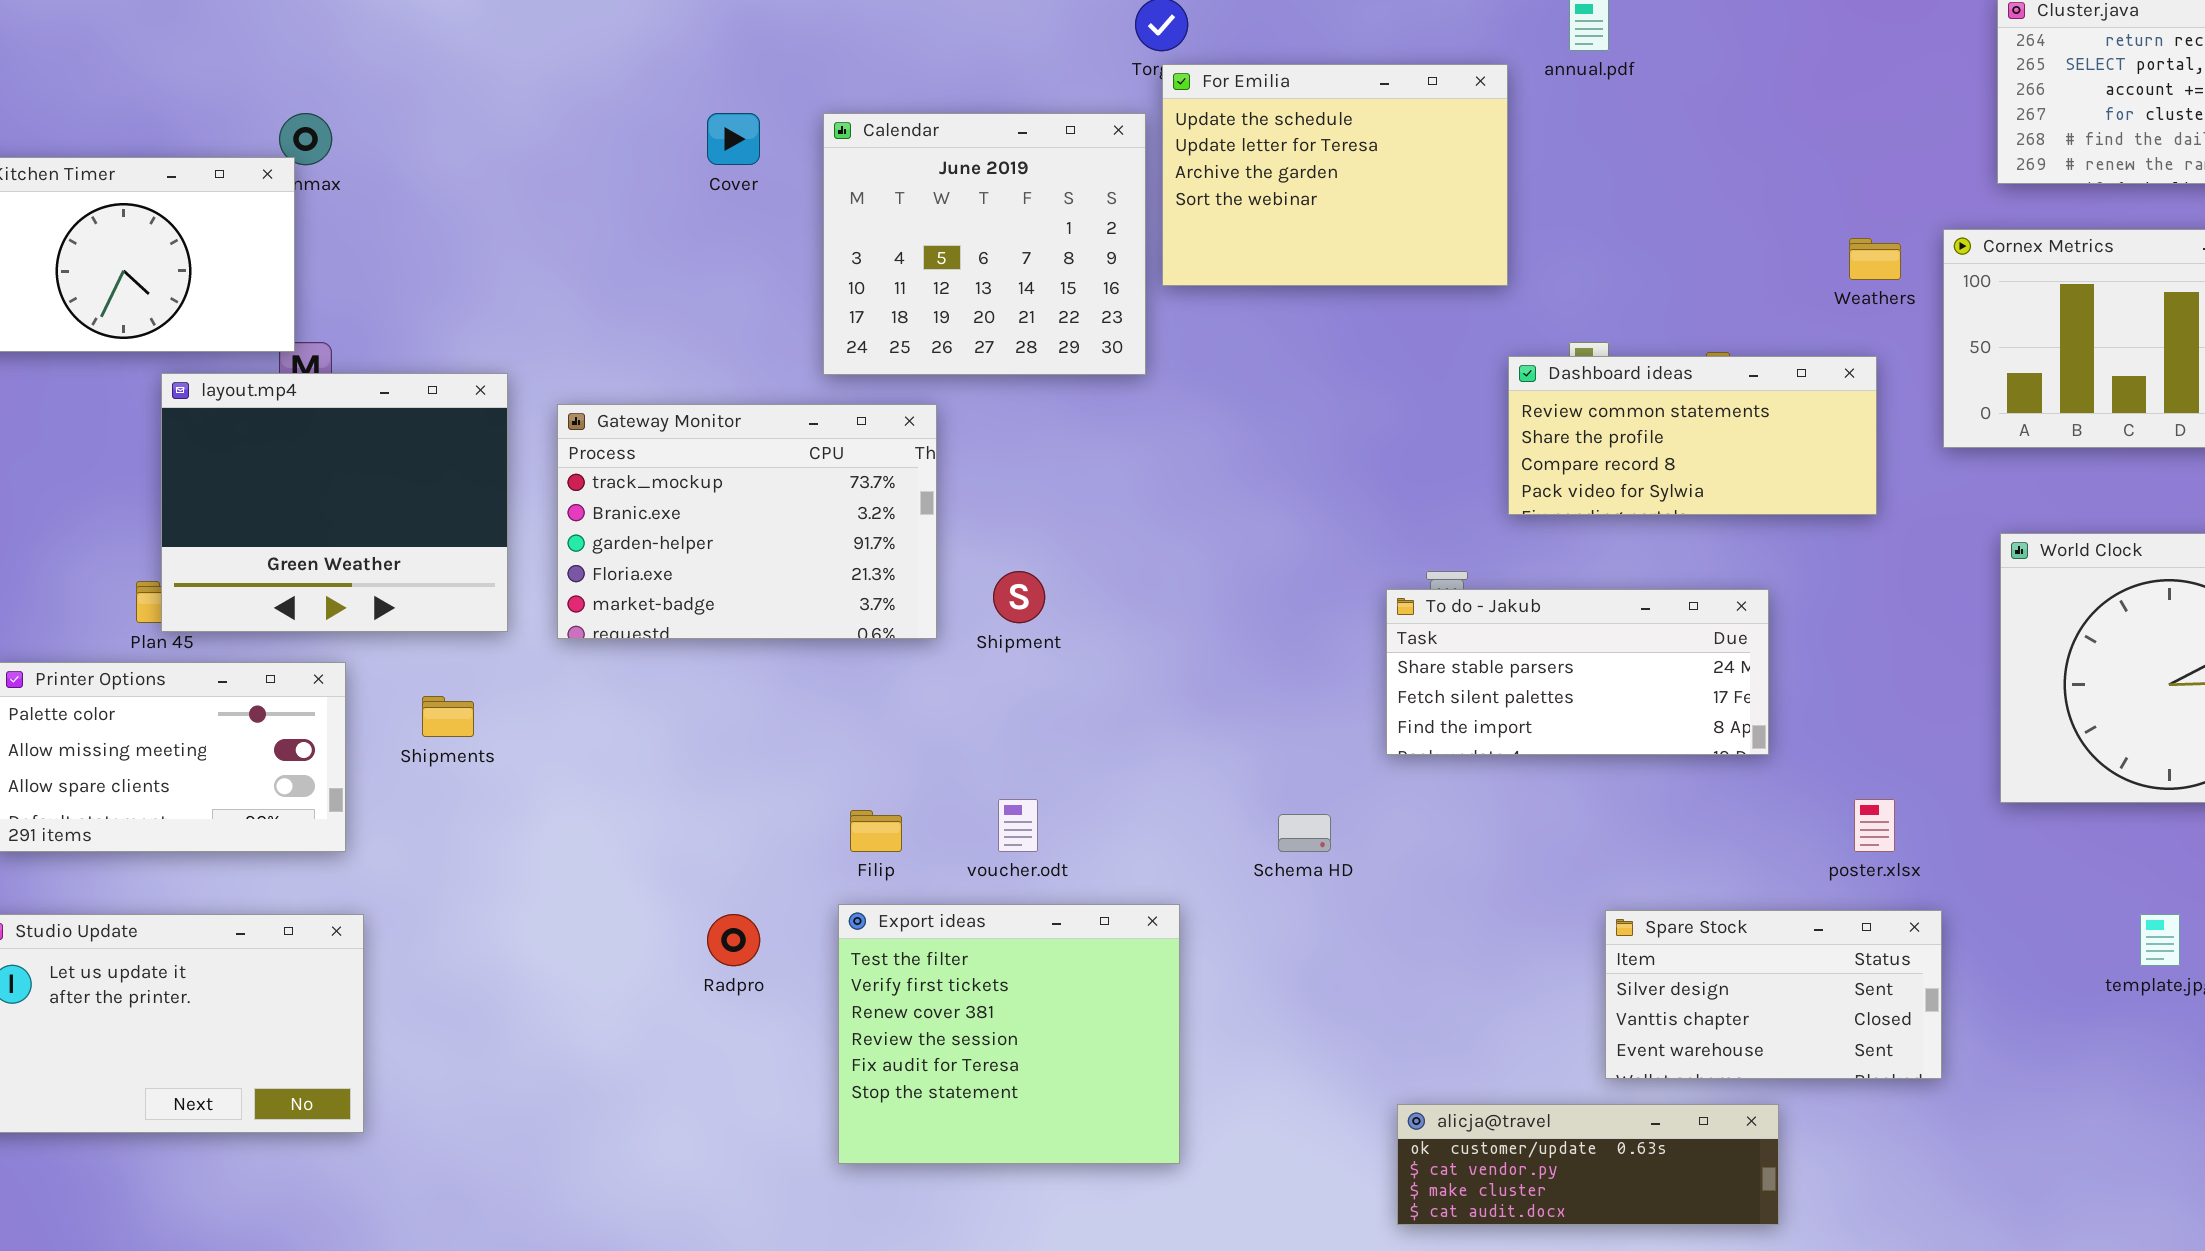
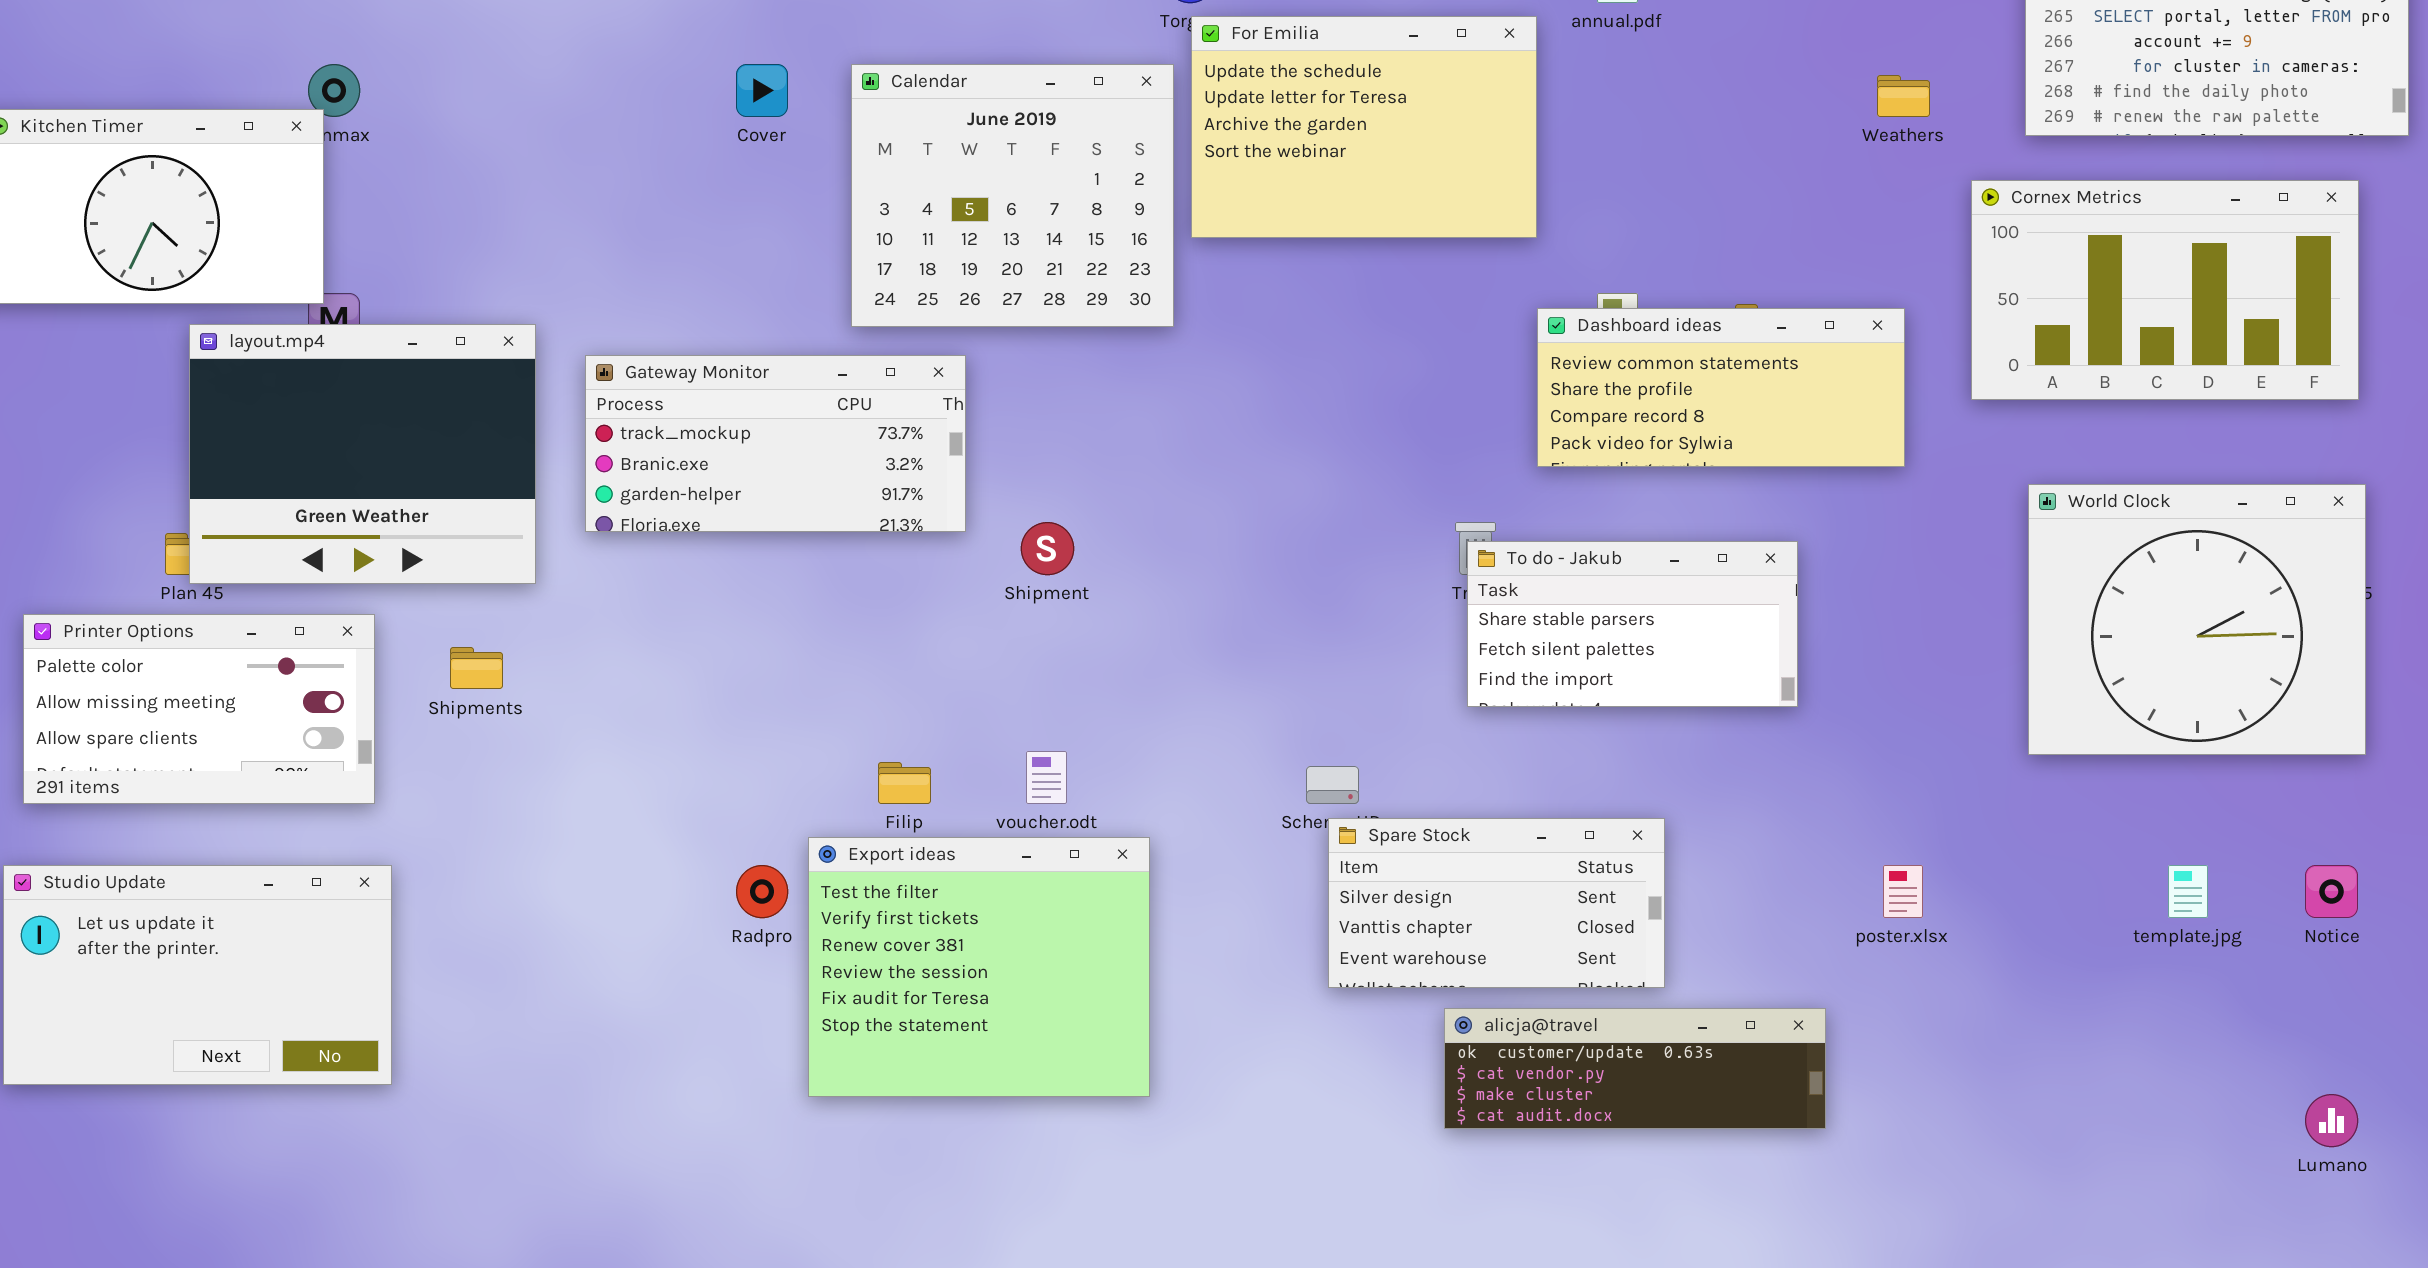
Weathers: [1849,238,1901,280] -> [1877,75,1930,117], moved
Gateway Monitor: [557,404,937,639] -> [585,355,966,532], resized
To do - Jakub: [1386,589,1769,755] -> [1467,541,1798,707], resized
poster.xlsx: [1854,799,1895,852] -> [1883,865,1923,918], moved
Export ideas: [838,904,1180,1164] -> [808,837,1150,1097], moved
Spare Stock: [1605,910,1942,1079] -> [1328,818,1665,988], moved
alicja@travel: [1397,1104,1779,1225] -> [1444,1008,1826,1129], moved

